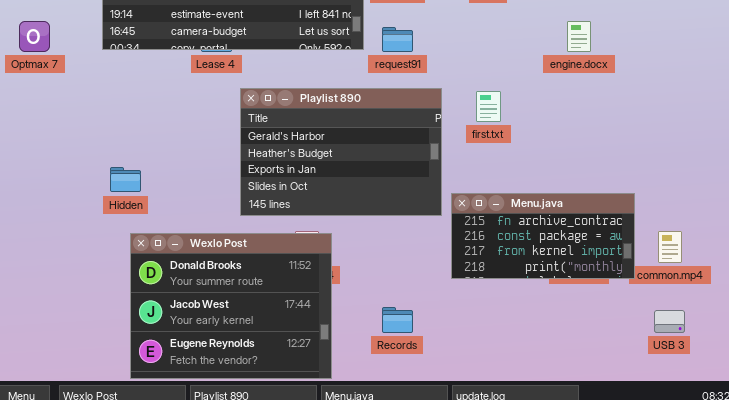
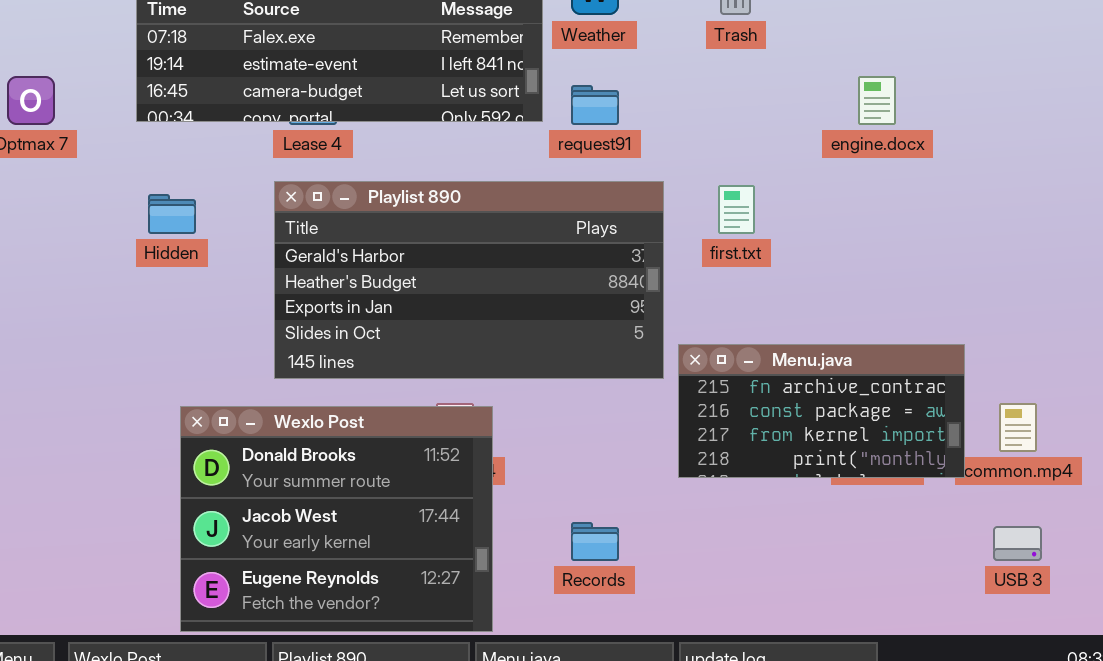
Playlist 890: [240,88,442,216] -> [274,181,664,379], resized
Hidden: [110,167,141,192] -> [148,194,196,234], moved

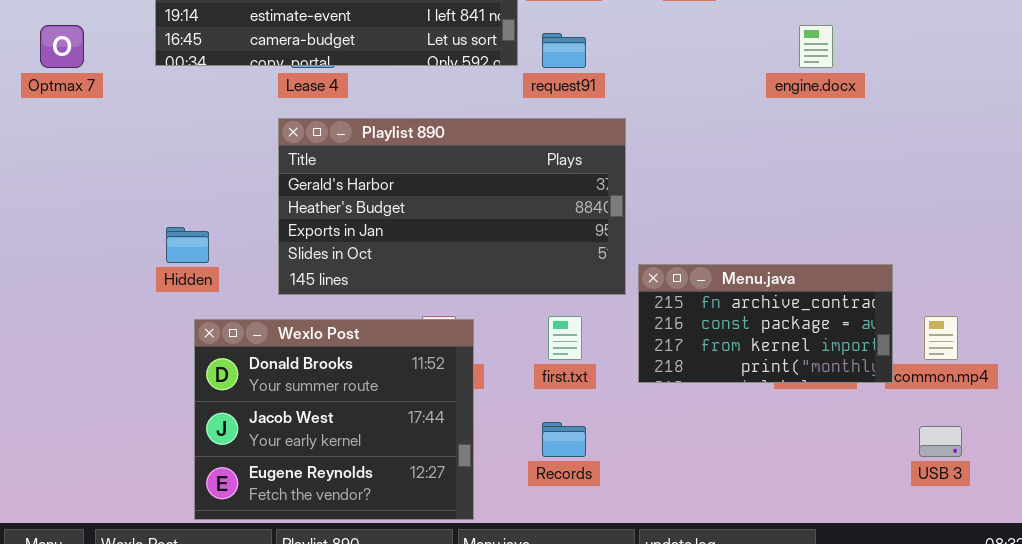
first.txt: [718,185,755,234] -> [548,316,582,360], moved
Hidden: [148,194,196,234] -> [166,227,209,263], moved

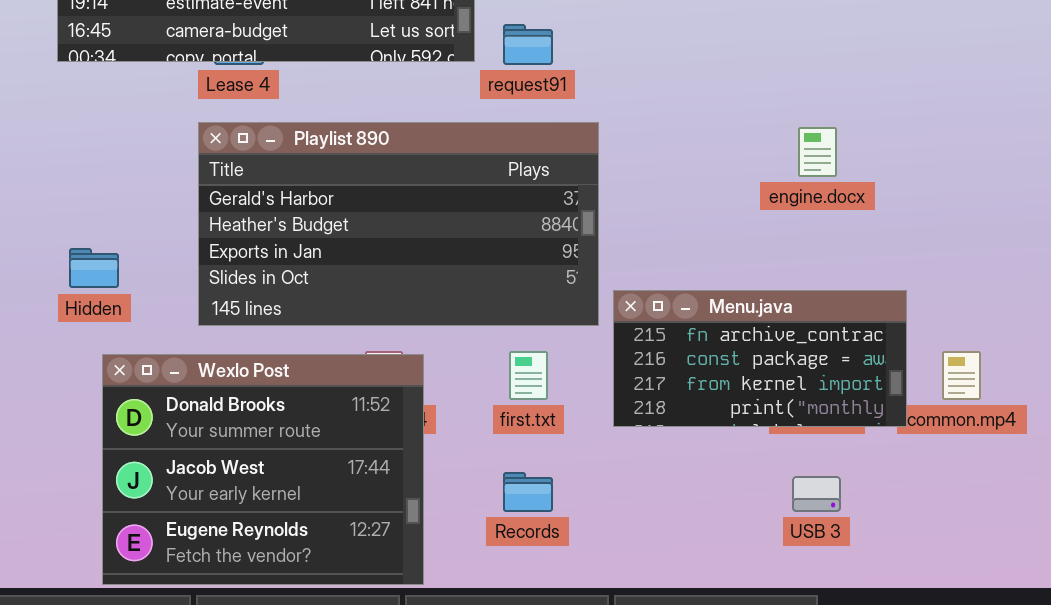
engine.docx: [799,25,833,68] -> [798,127,837,177], moved
USB 3: [919,426,962,457] -> [792,476,841,512], moved

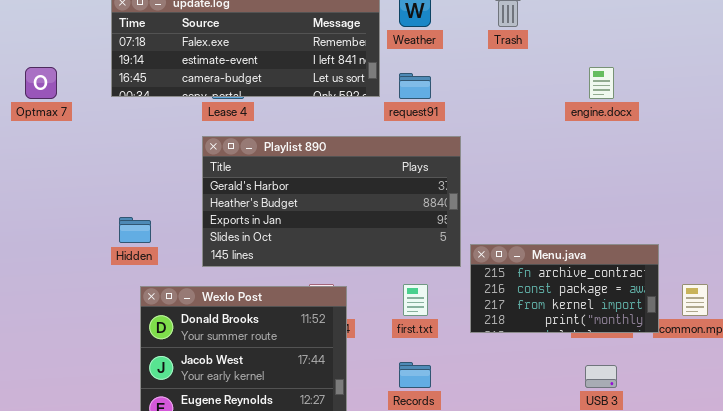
engine.docx: [798,127,837,177] -> [589,67,614,99], moved

